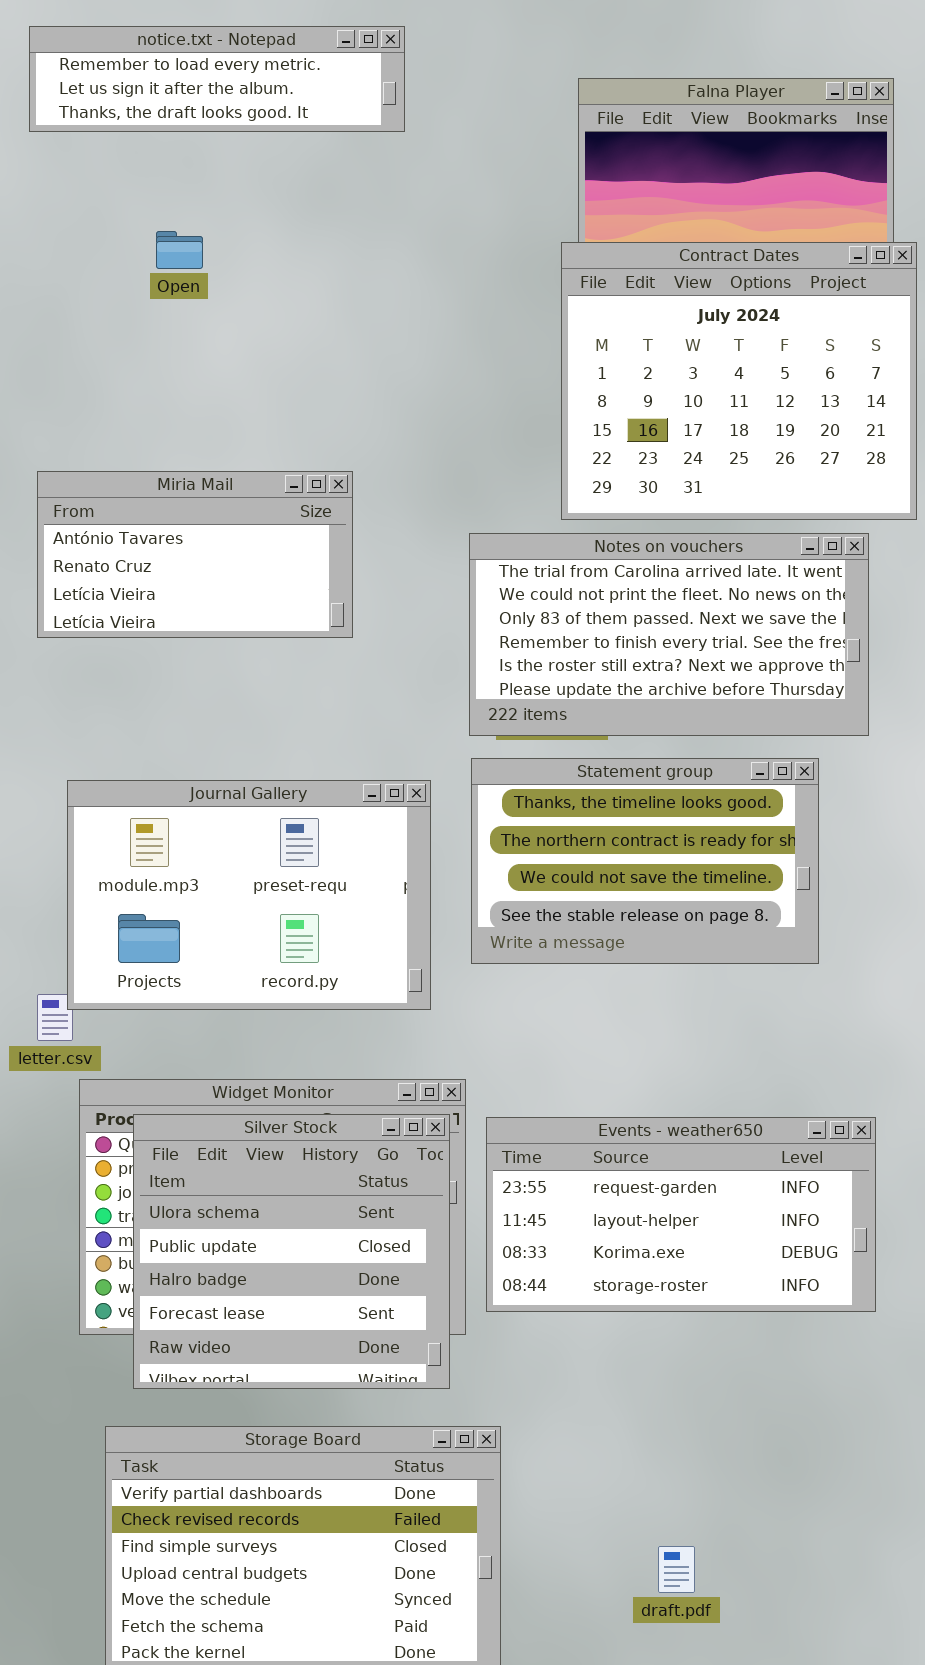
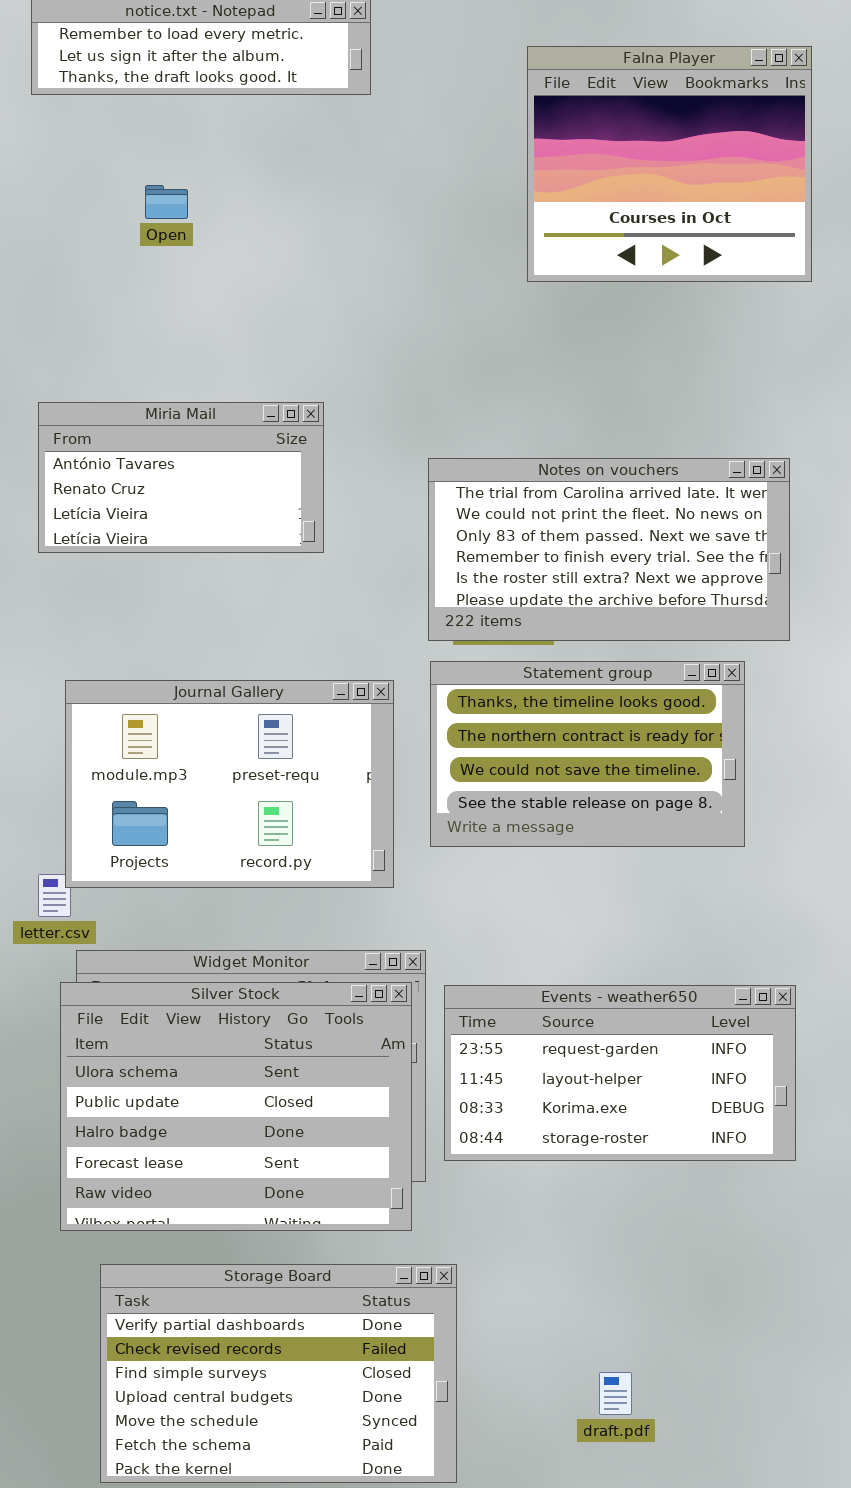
Contract Dates: [561,242,917,520] -> none, closed
Silver Stock: [133,1114,450,1389] -> [60,982,412,1231], resized

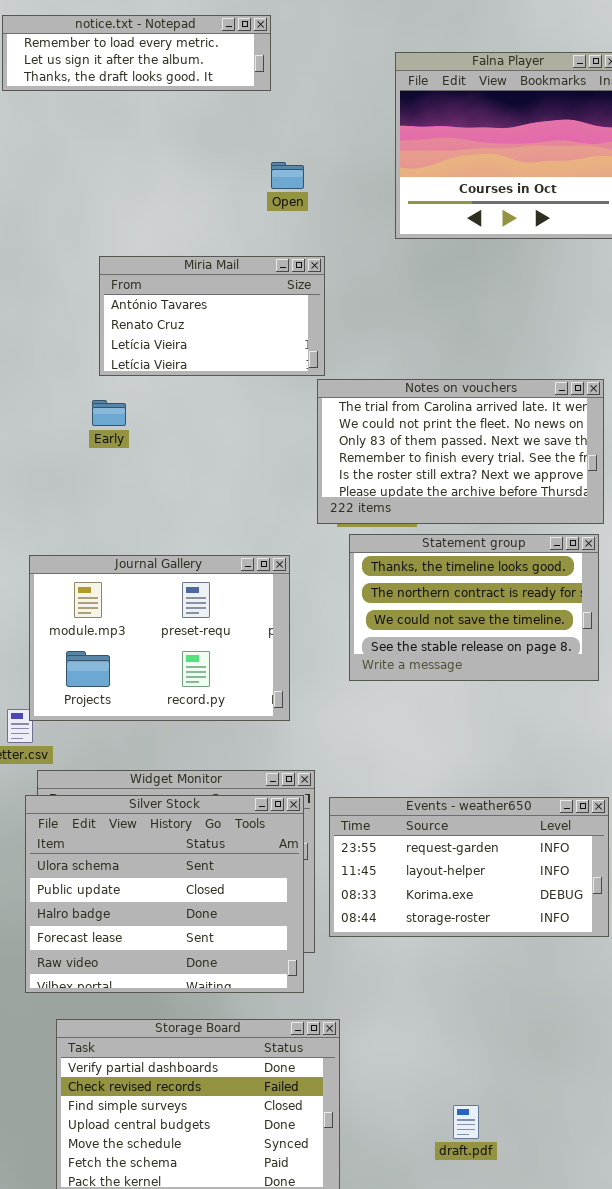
Open: [145,185,188,219] -> [271,162,304,189], moved
Miria Mail: [38,402,324,553] -> [99,256,325,376], moved
Statement group: [430,661,745,847] -> [349,534,599,681], moved

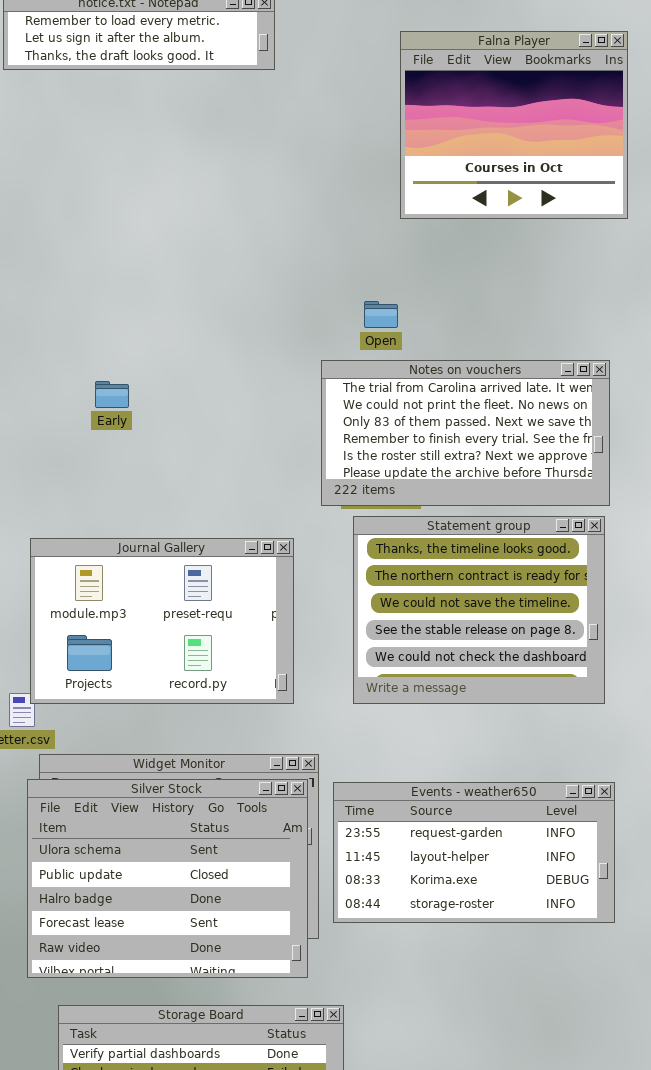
Open: [271,162,304,189] -> [364,301,398,328], moved
Miria Mail: [99,256,325,376] -> none, closed
Statement group: [349,534,599,681] -> [353,516,605,704], resized

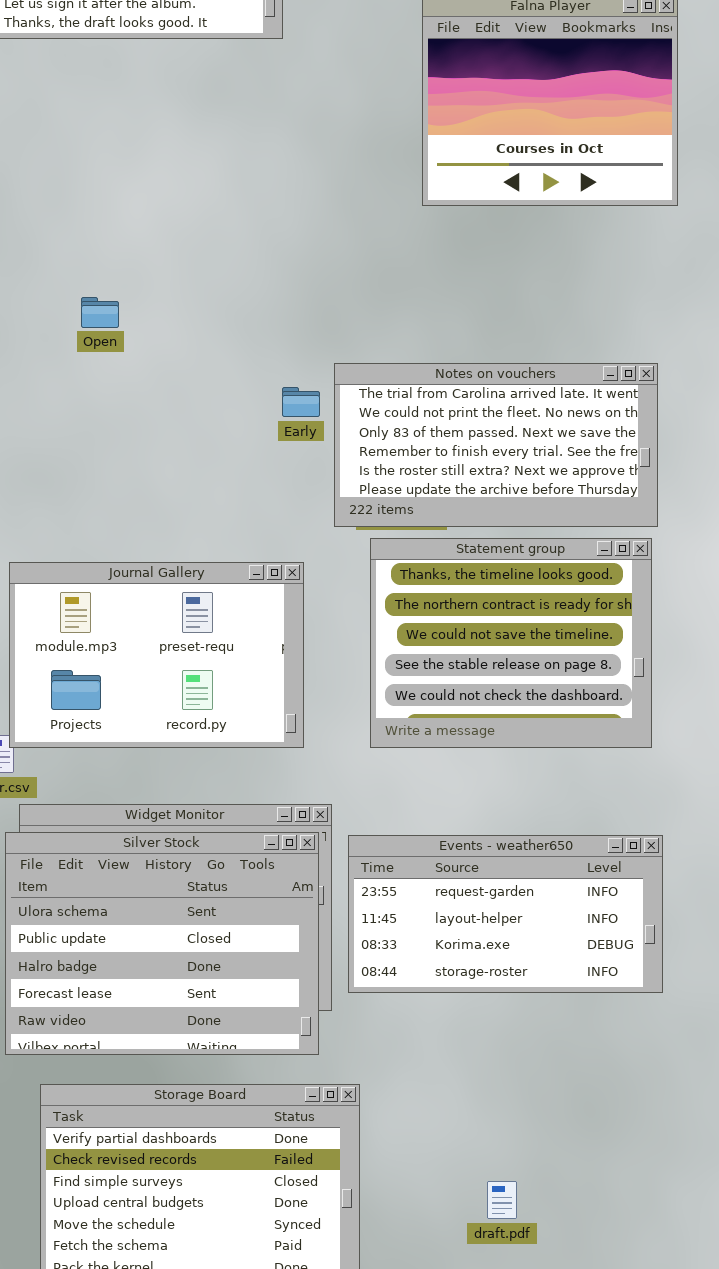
Open: [364,301,398,328] -> [81,297,119,328], moved
Early: [95,381,129,408] -> [282,387,320,417], moved

